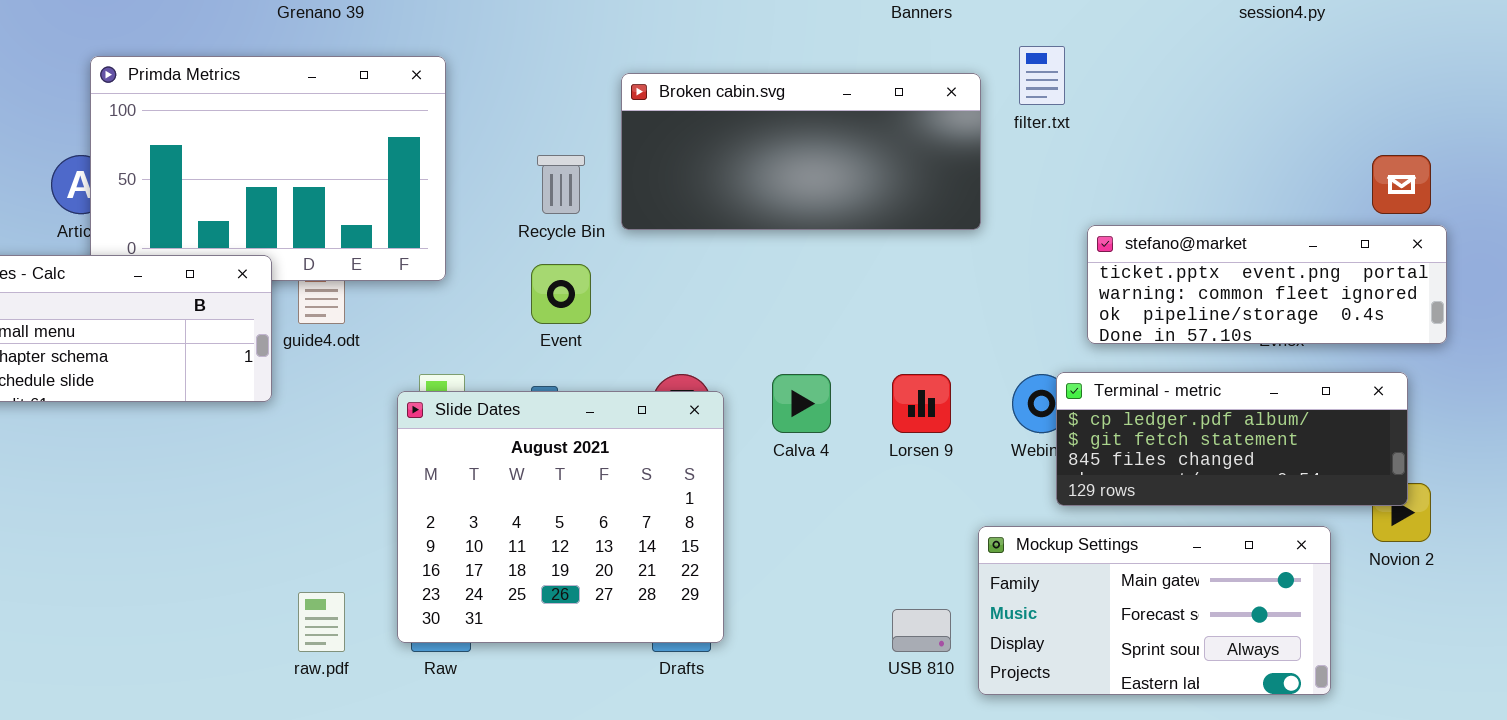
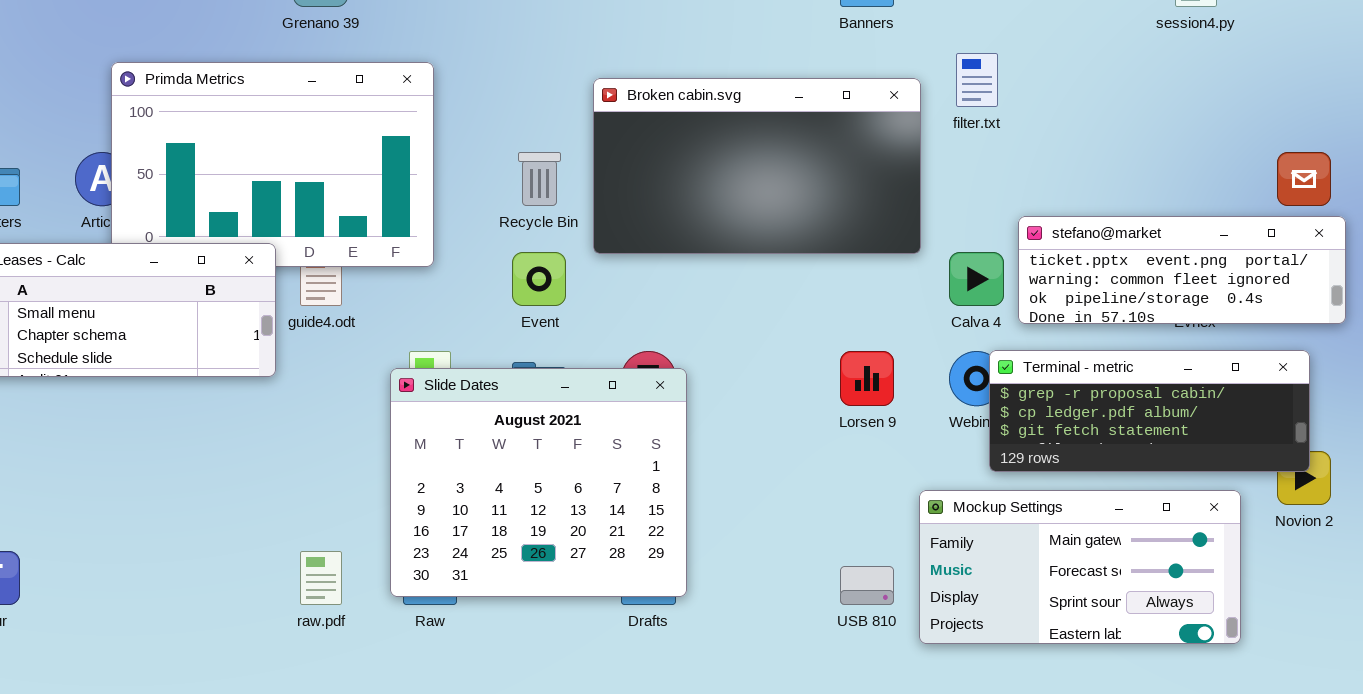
Broken cabin.svg: [621,73,981,230] -> [593,78,921,254], resized
Terminal - metric: [1056,372,1408,506] -> [989,350,1310,472], scrolled up 1 row
Calva 4: [772,374,831,433] -> [949,252,1004,306], moved

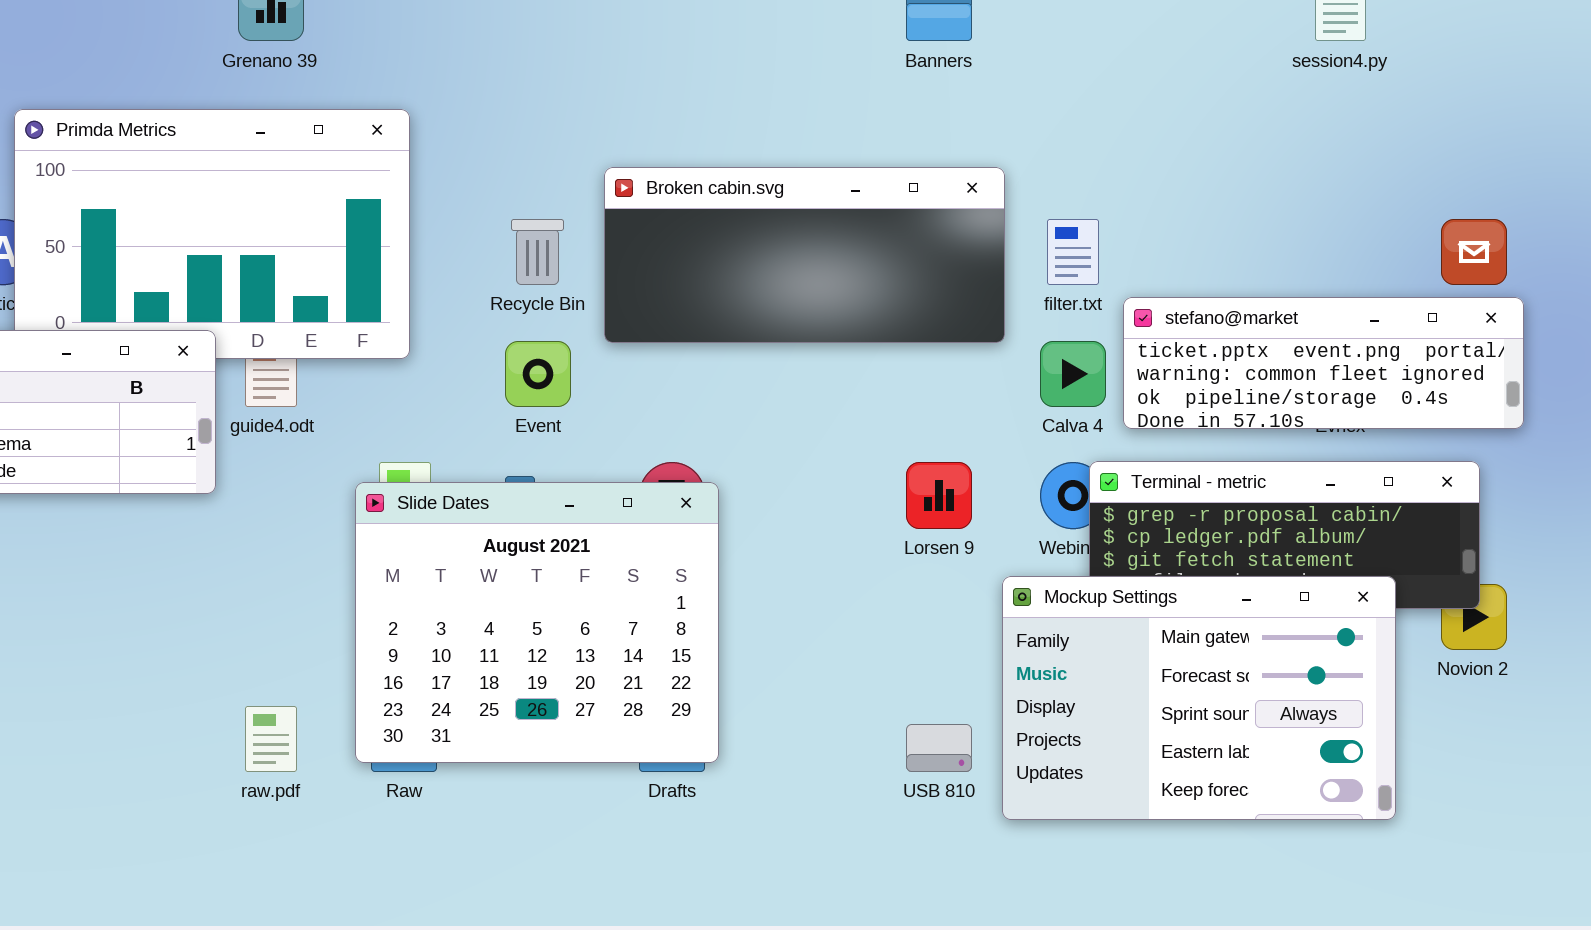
filter.txt: [956,53,998,107] -> [1047,219,1099,285], moved
Broken cabin.svg: [593,78,921,254] -> [604,167,1005,343], resized
Mockup Settings: [919,490,1241,644] -> [1002,576,1396,820], resized

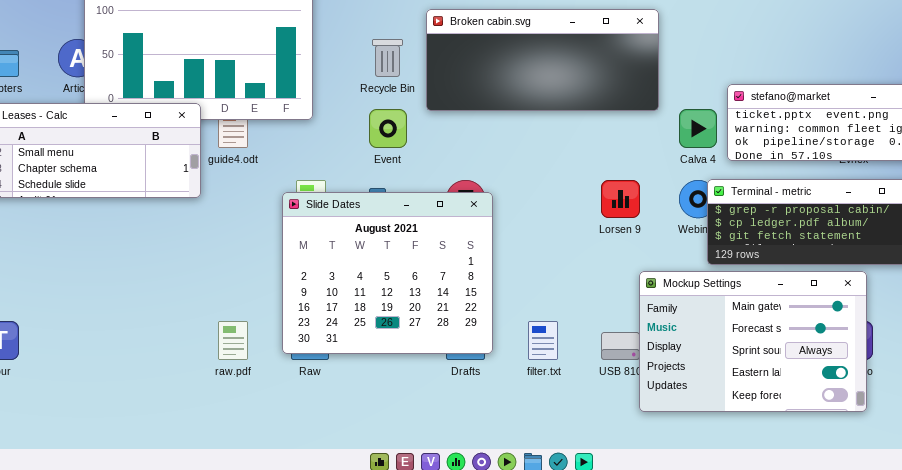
filter.txt: [1047,219,1099,285] -> [528,321,558,360], moved
Mockup Settings: [1002,576,1396,820] -> [639,271,867,412], moved

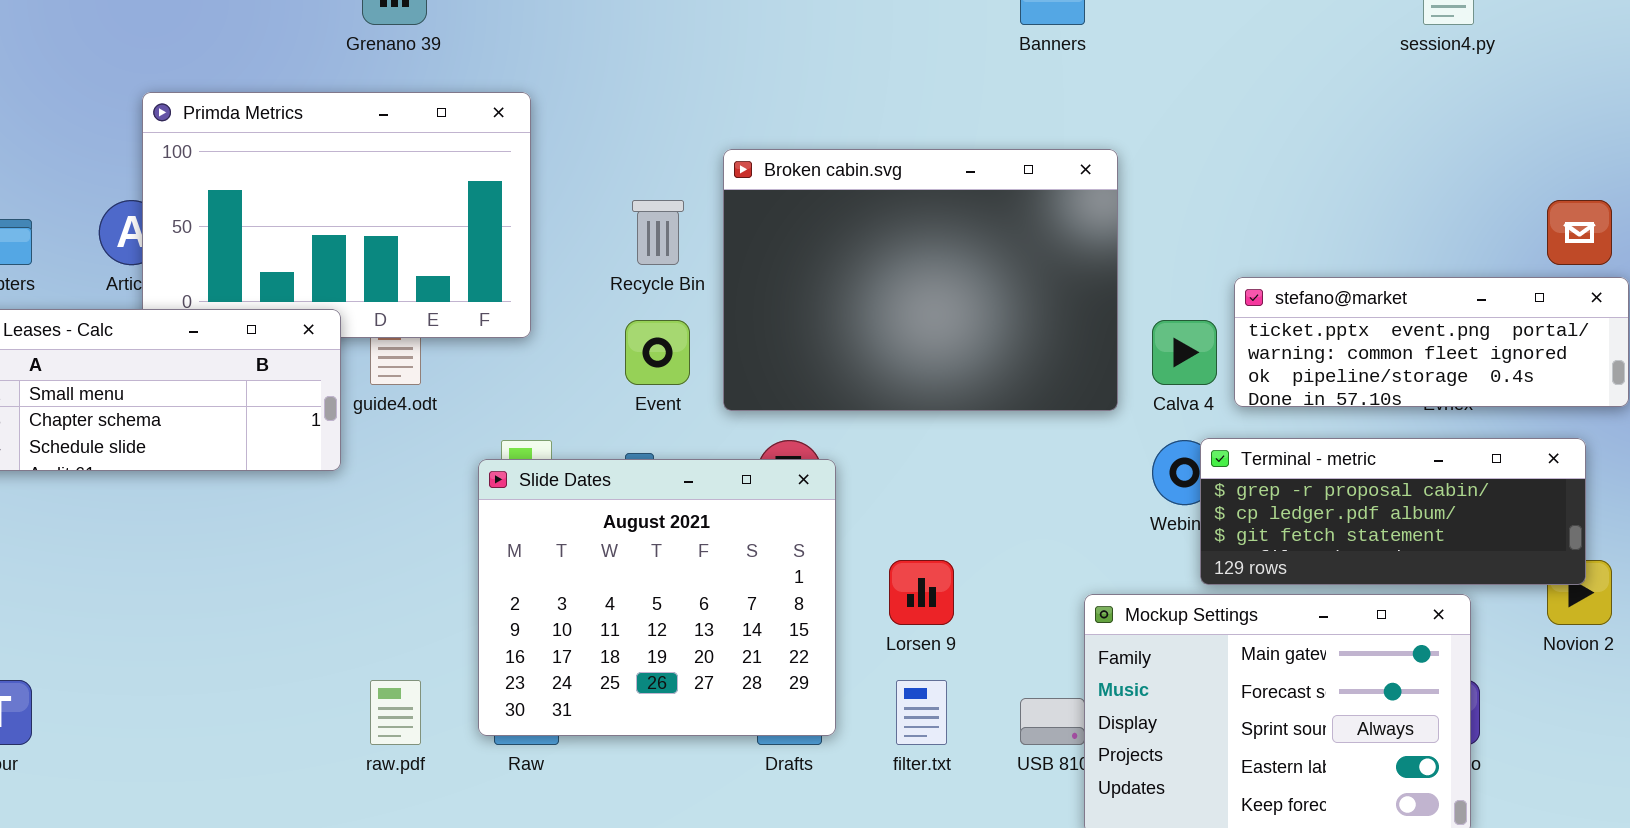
Broken cabin.svg: [426,9,659,111] -> [723,149,1118,411], resized
Lorsen 9: [601,180,640,218] -> [889,560,954,625], moved

